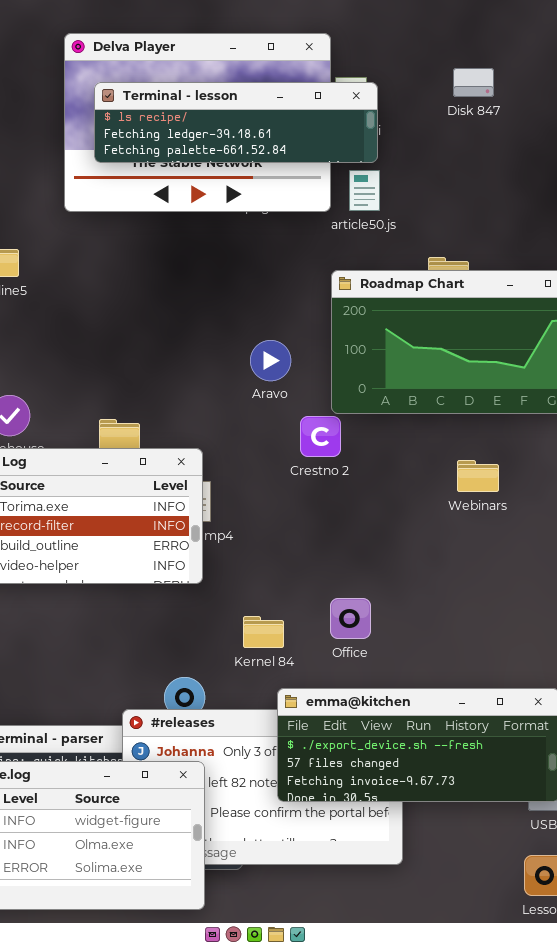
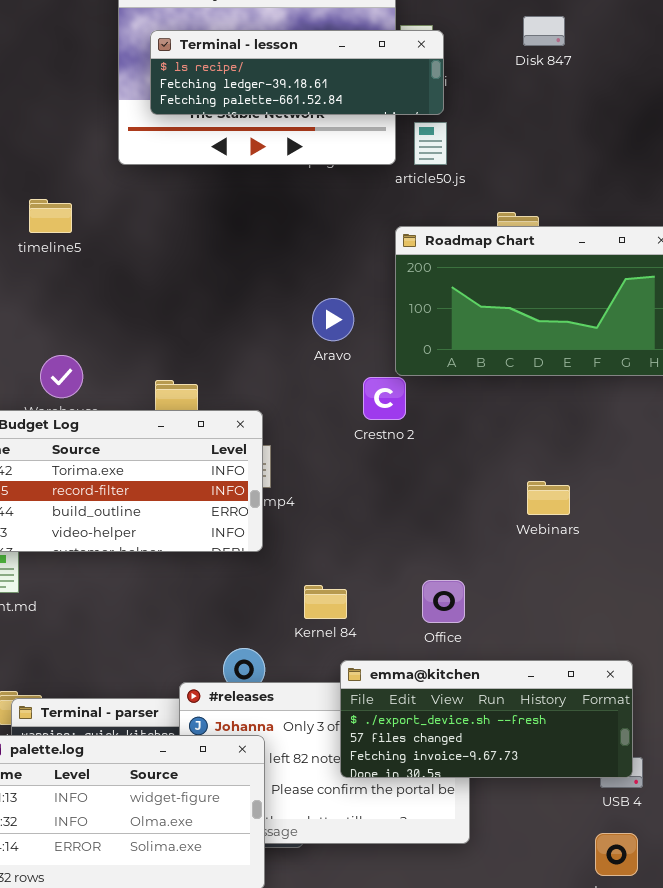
Webinars: [457,460,499,492] -> [527,481,570,515], moved
Office: [330,598,371,639] -> [422,580,465,623], moved

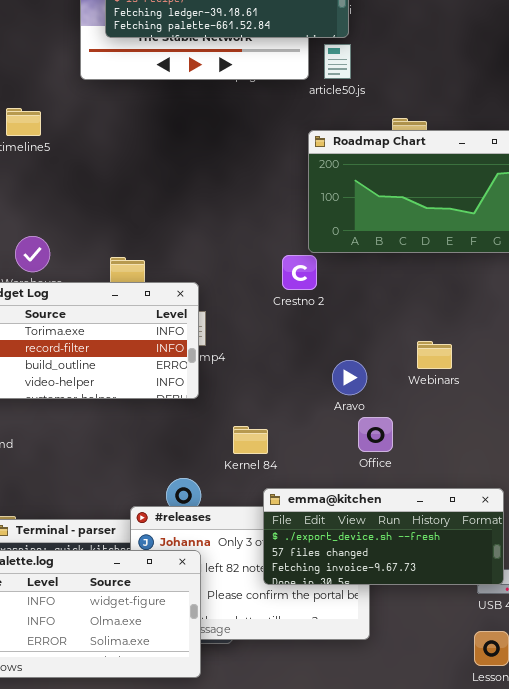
Aravo: [312,298,354,341] -> [332,360,367,395], moved
Office: [422,580,465,623] -> [358,417,393,452], moved

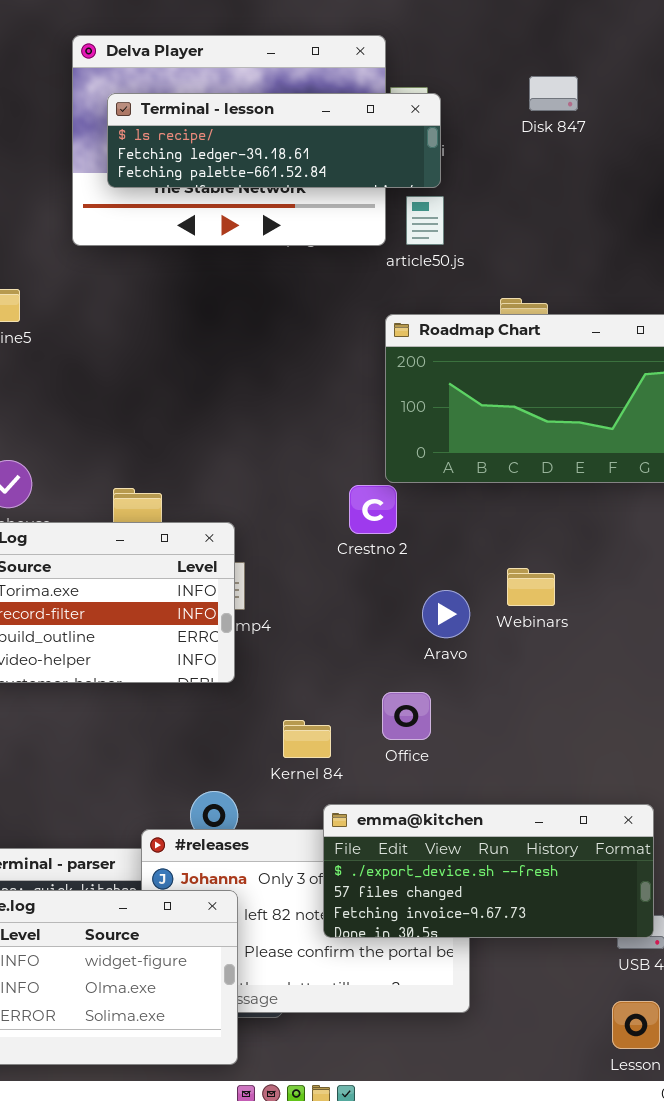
Webinars: [417,341,452,369] -> [507,568,555,606], moved
Aravo: [332,360,367,395] -> [422,590,470,638], moved
Office: [358,417,393,452] -> [382,692,431,740], moved

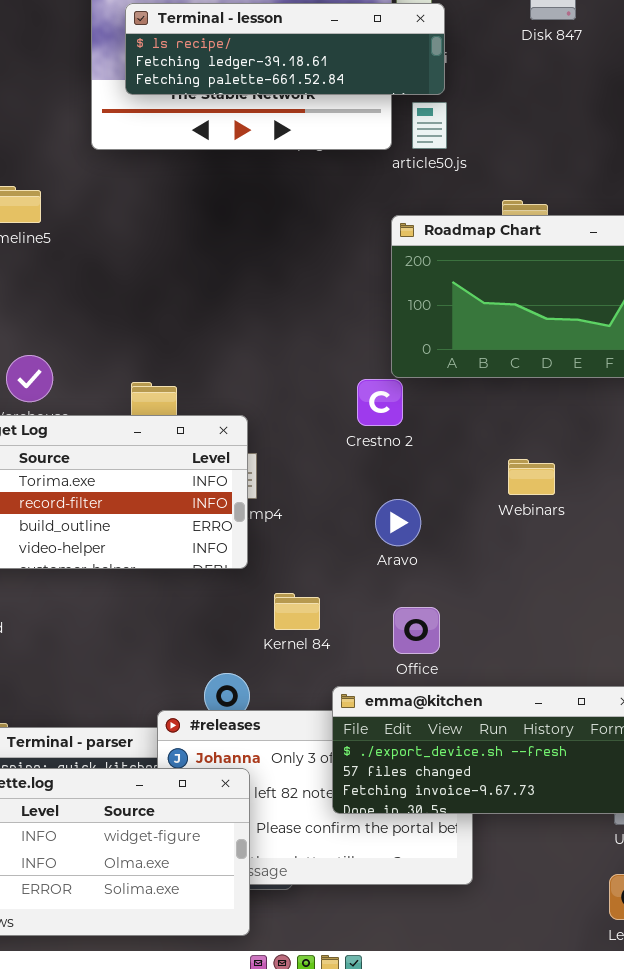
Aravo: [422,590,470,638] -> [375,499,421,546], moved
Office: [382,692,431,740] -> [393,607,440,654], moved
Kernel 84: [283,720,331,758] -> [274,593,320,630], moved

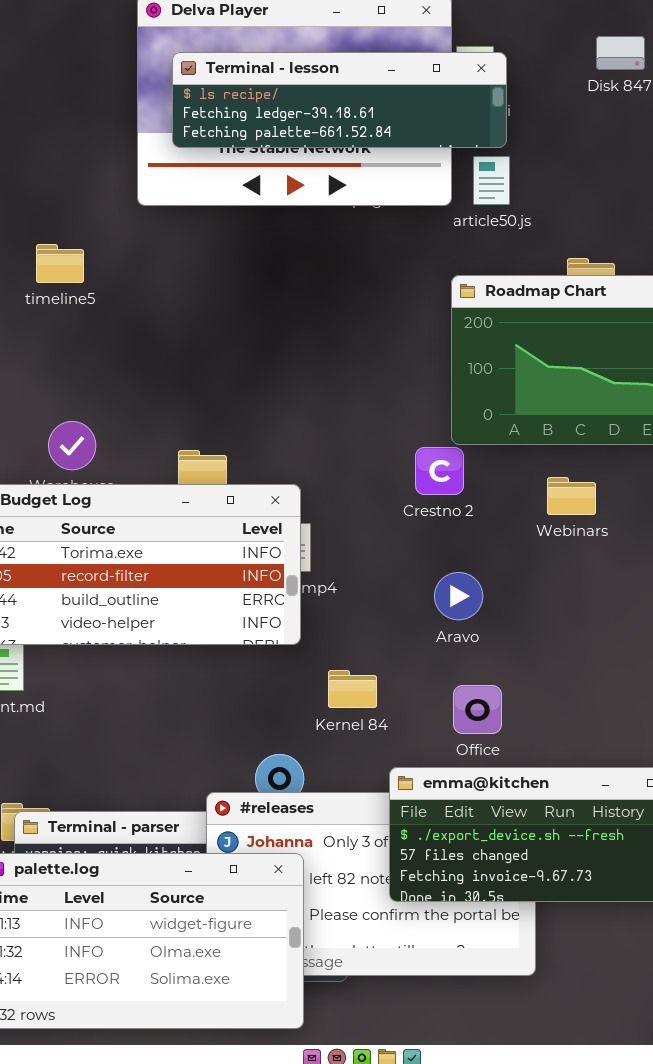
Webinars: [508,459,555,495] -> [547,477,596,515], moved

